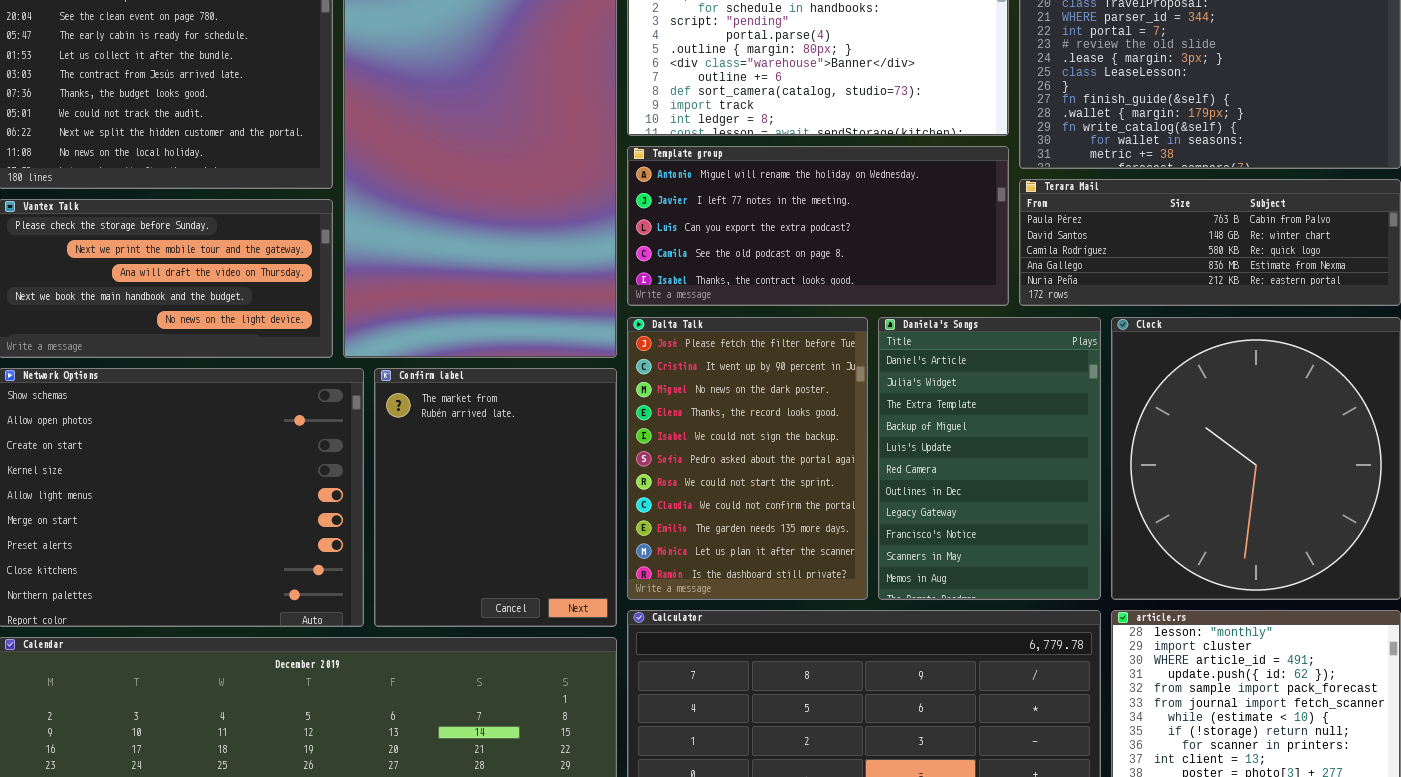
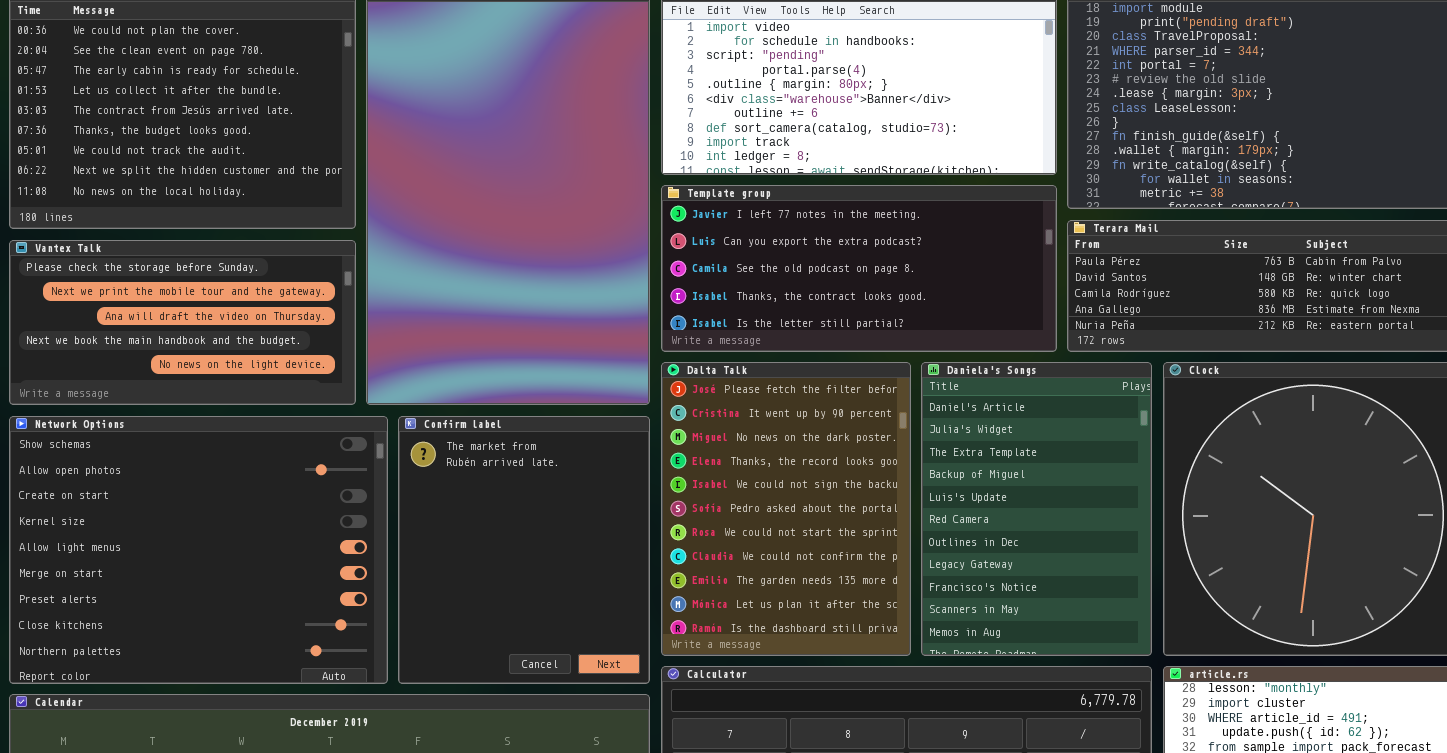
Template group: [627,146,1009,306] -> [661,185,1057,352], scrolled down 1 row

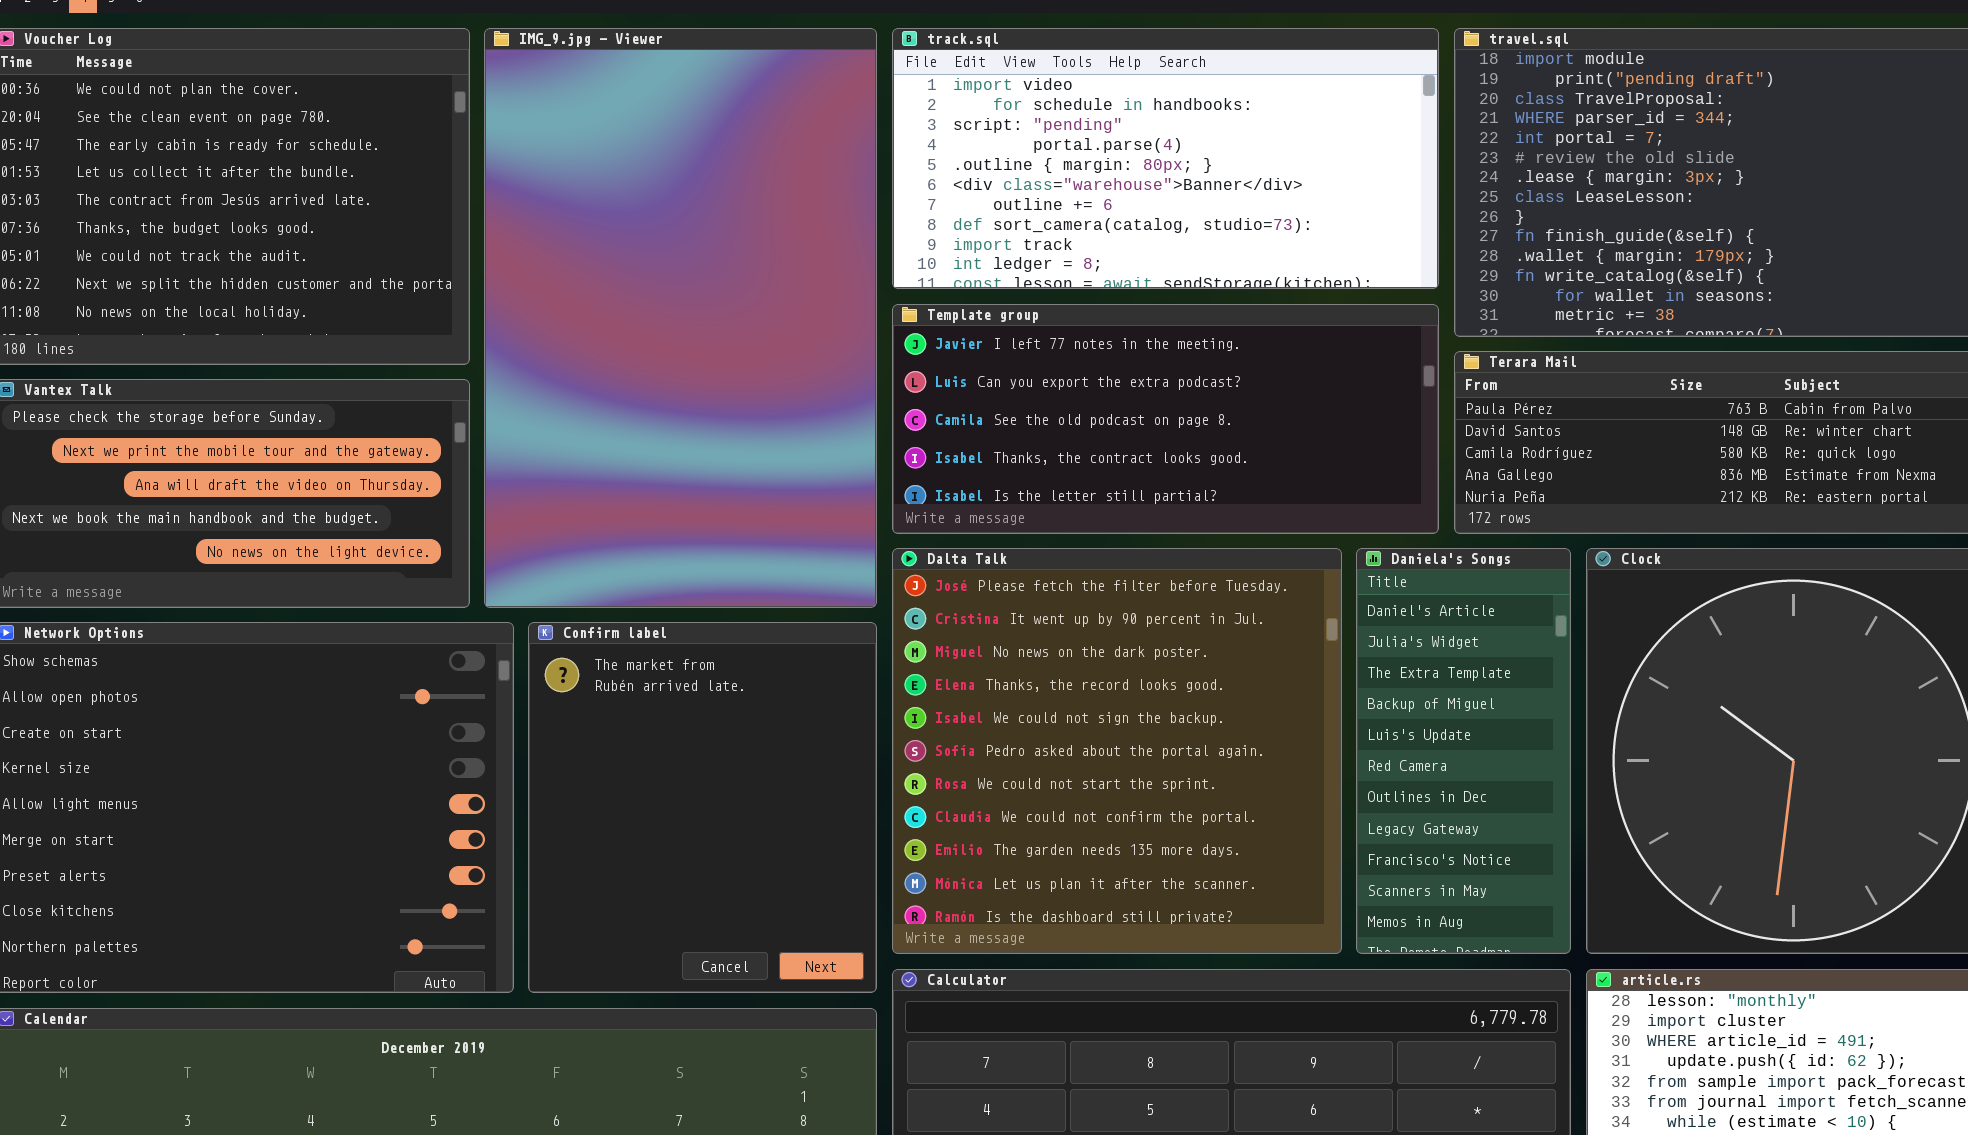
Dalta Talk: [661,362,911,656] -> [892,548,1342,954], resized
Daniela's Songs: [921,362,1152,656] -> [1356,548,1571,954], resized

